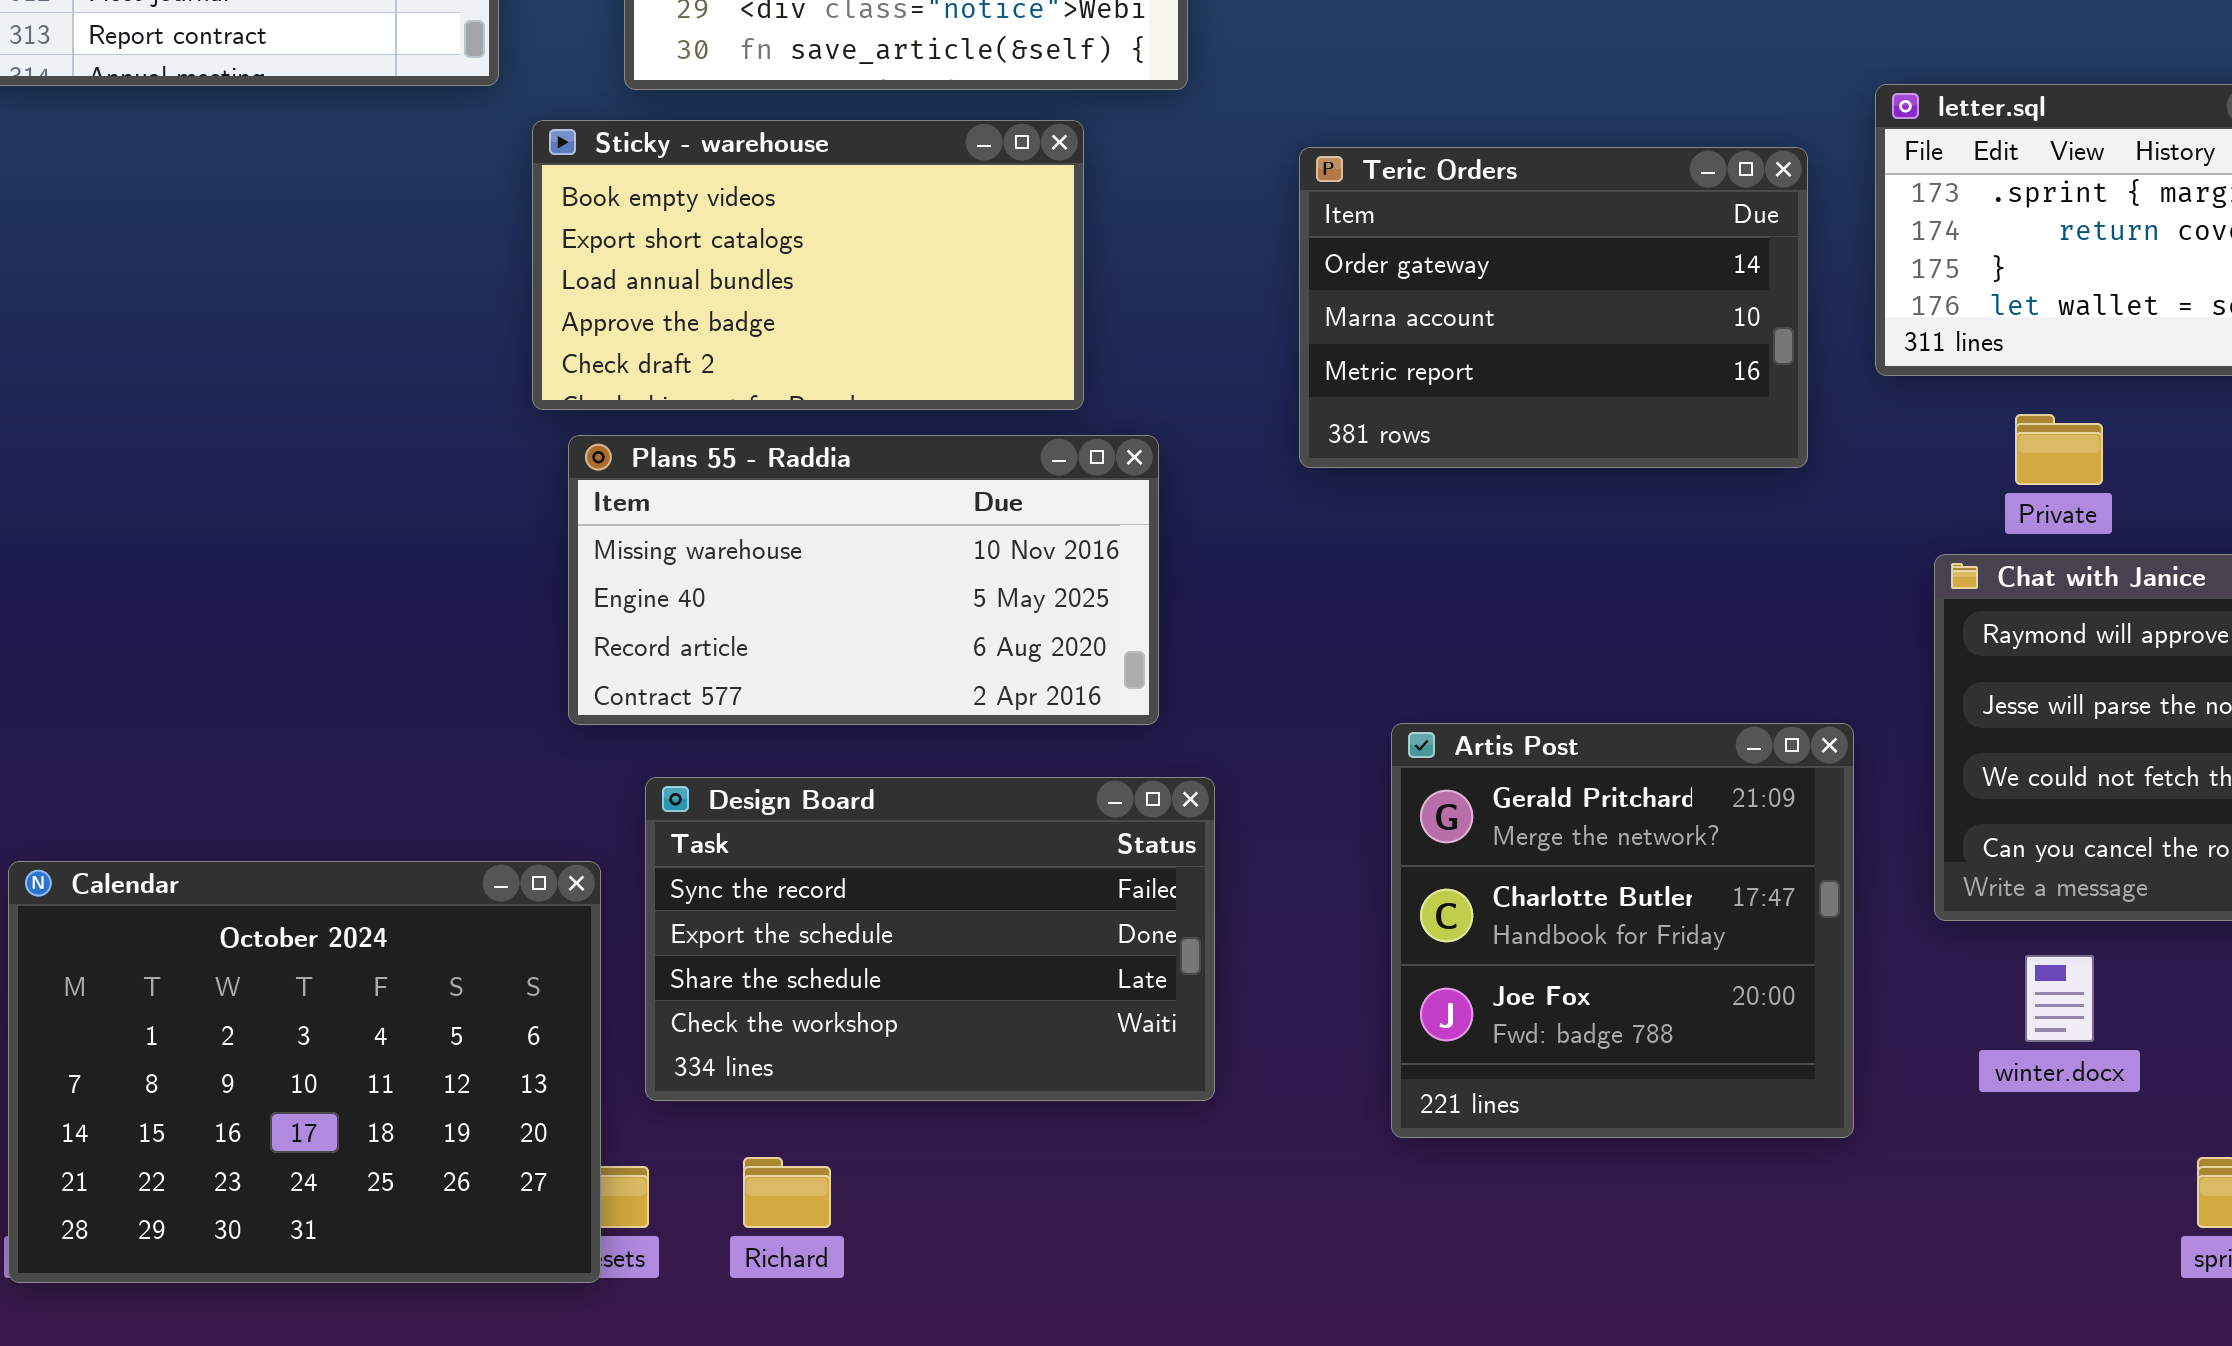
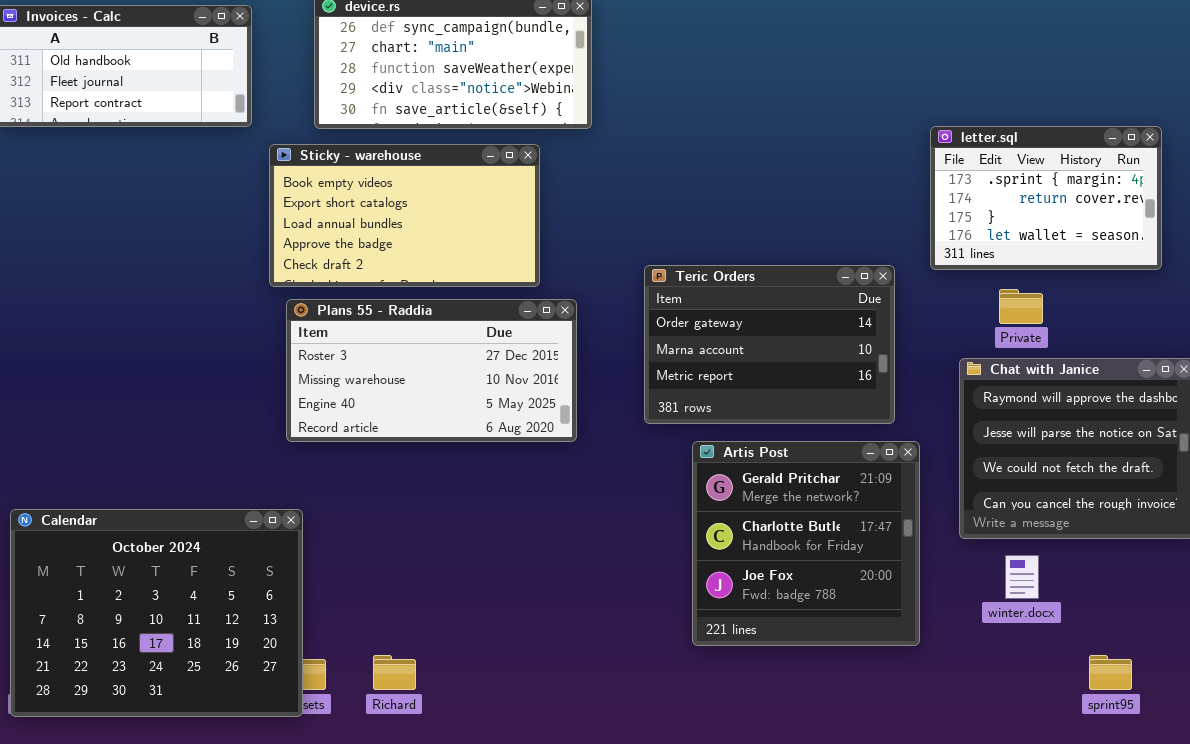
Teric Orders: [1299,147,1808,468] -> [644,265,895,424], moved
Plans 55 - Raddia: [568,435,1159,725] -> [286,299,577,442], scrolled up 1 row
Design Board: [645,777,1215,1101] -> none, closed

